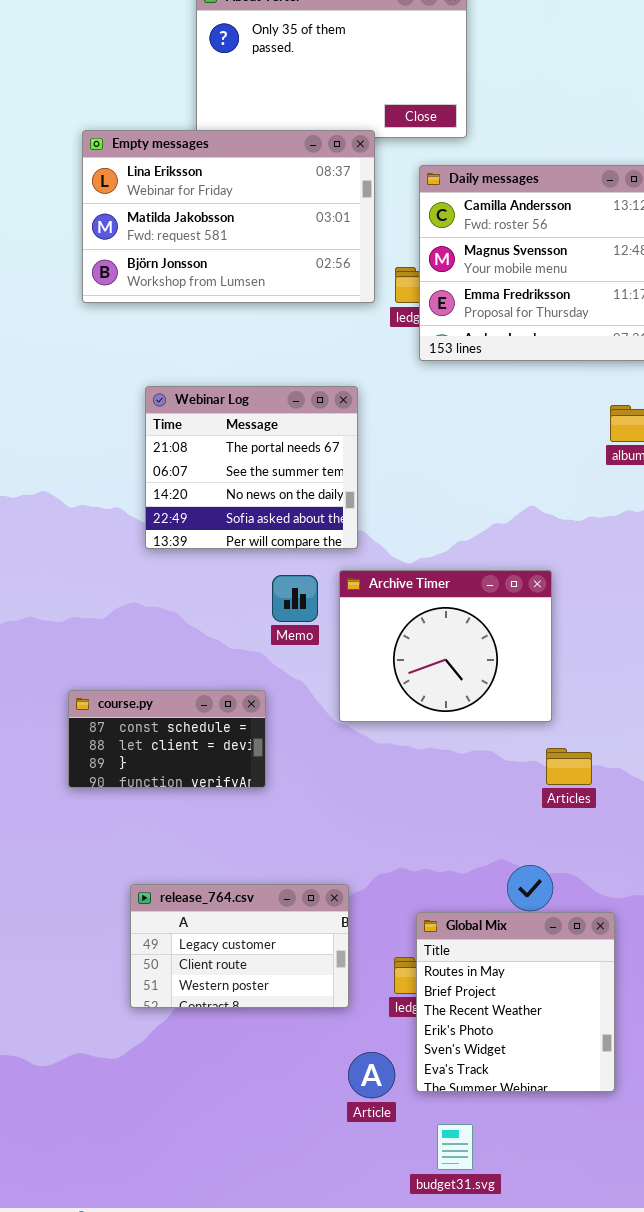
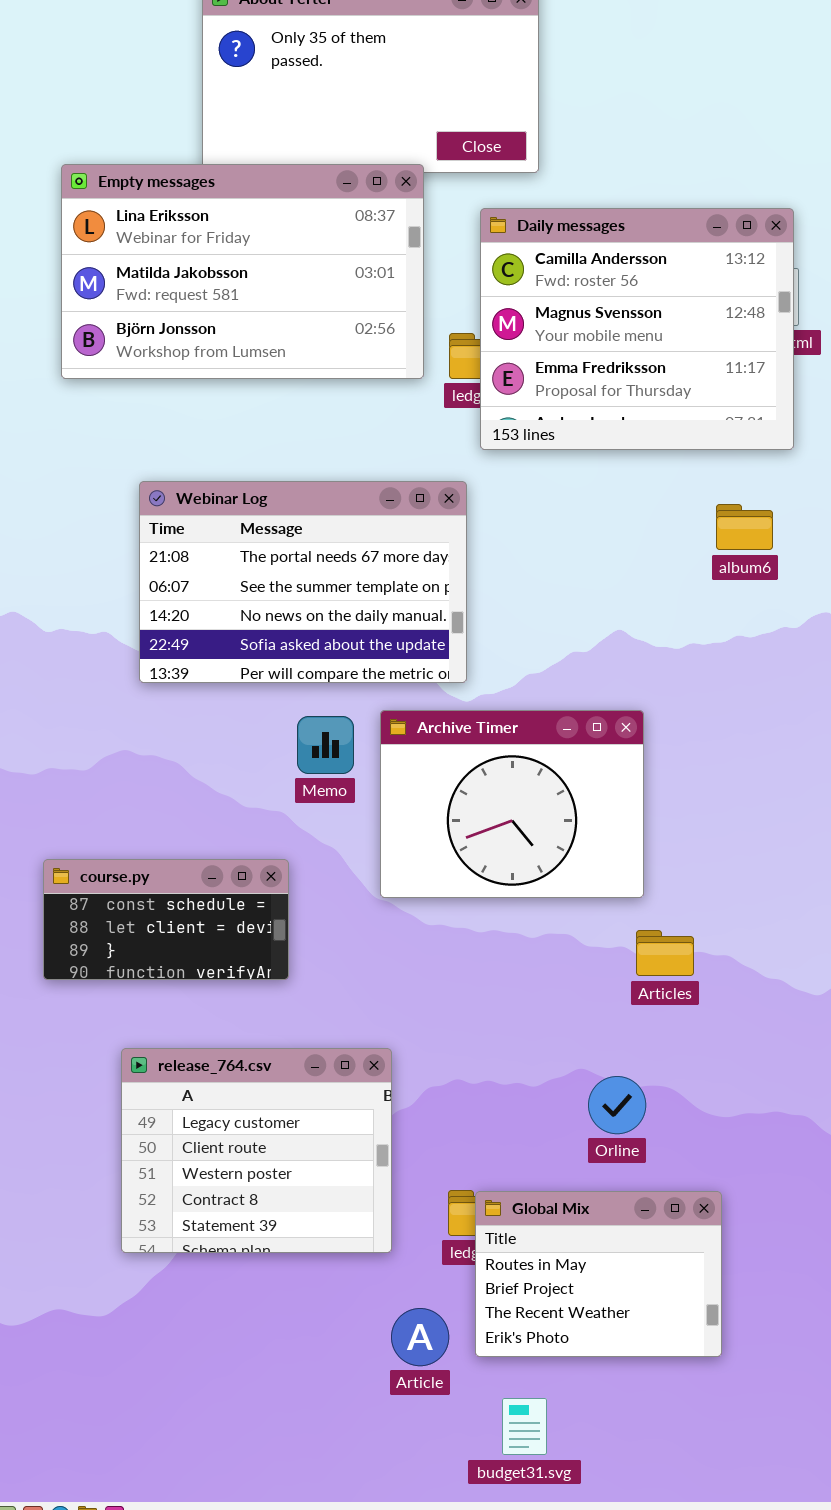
Webinar Log: [145,386,358,549] -> [139,481,467,683], resized
release_764.csv: [130,884,349,1008] -> [121,1048,392,1253], resized
Global Mix: [416,912,615,1092] -> [475,1191,722,1357], resized

